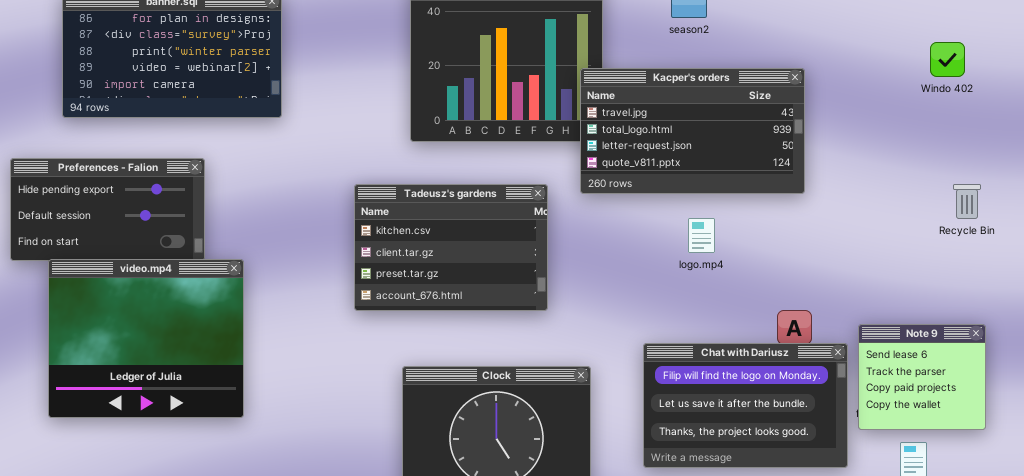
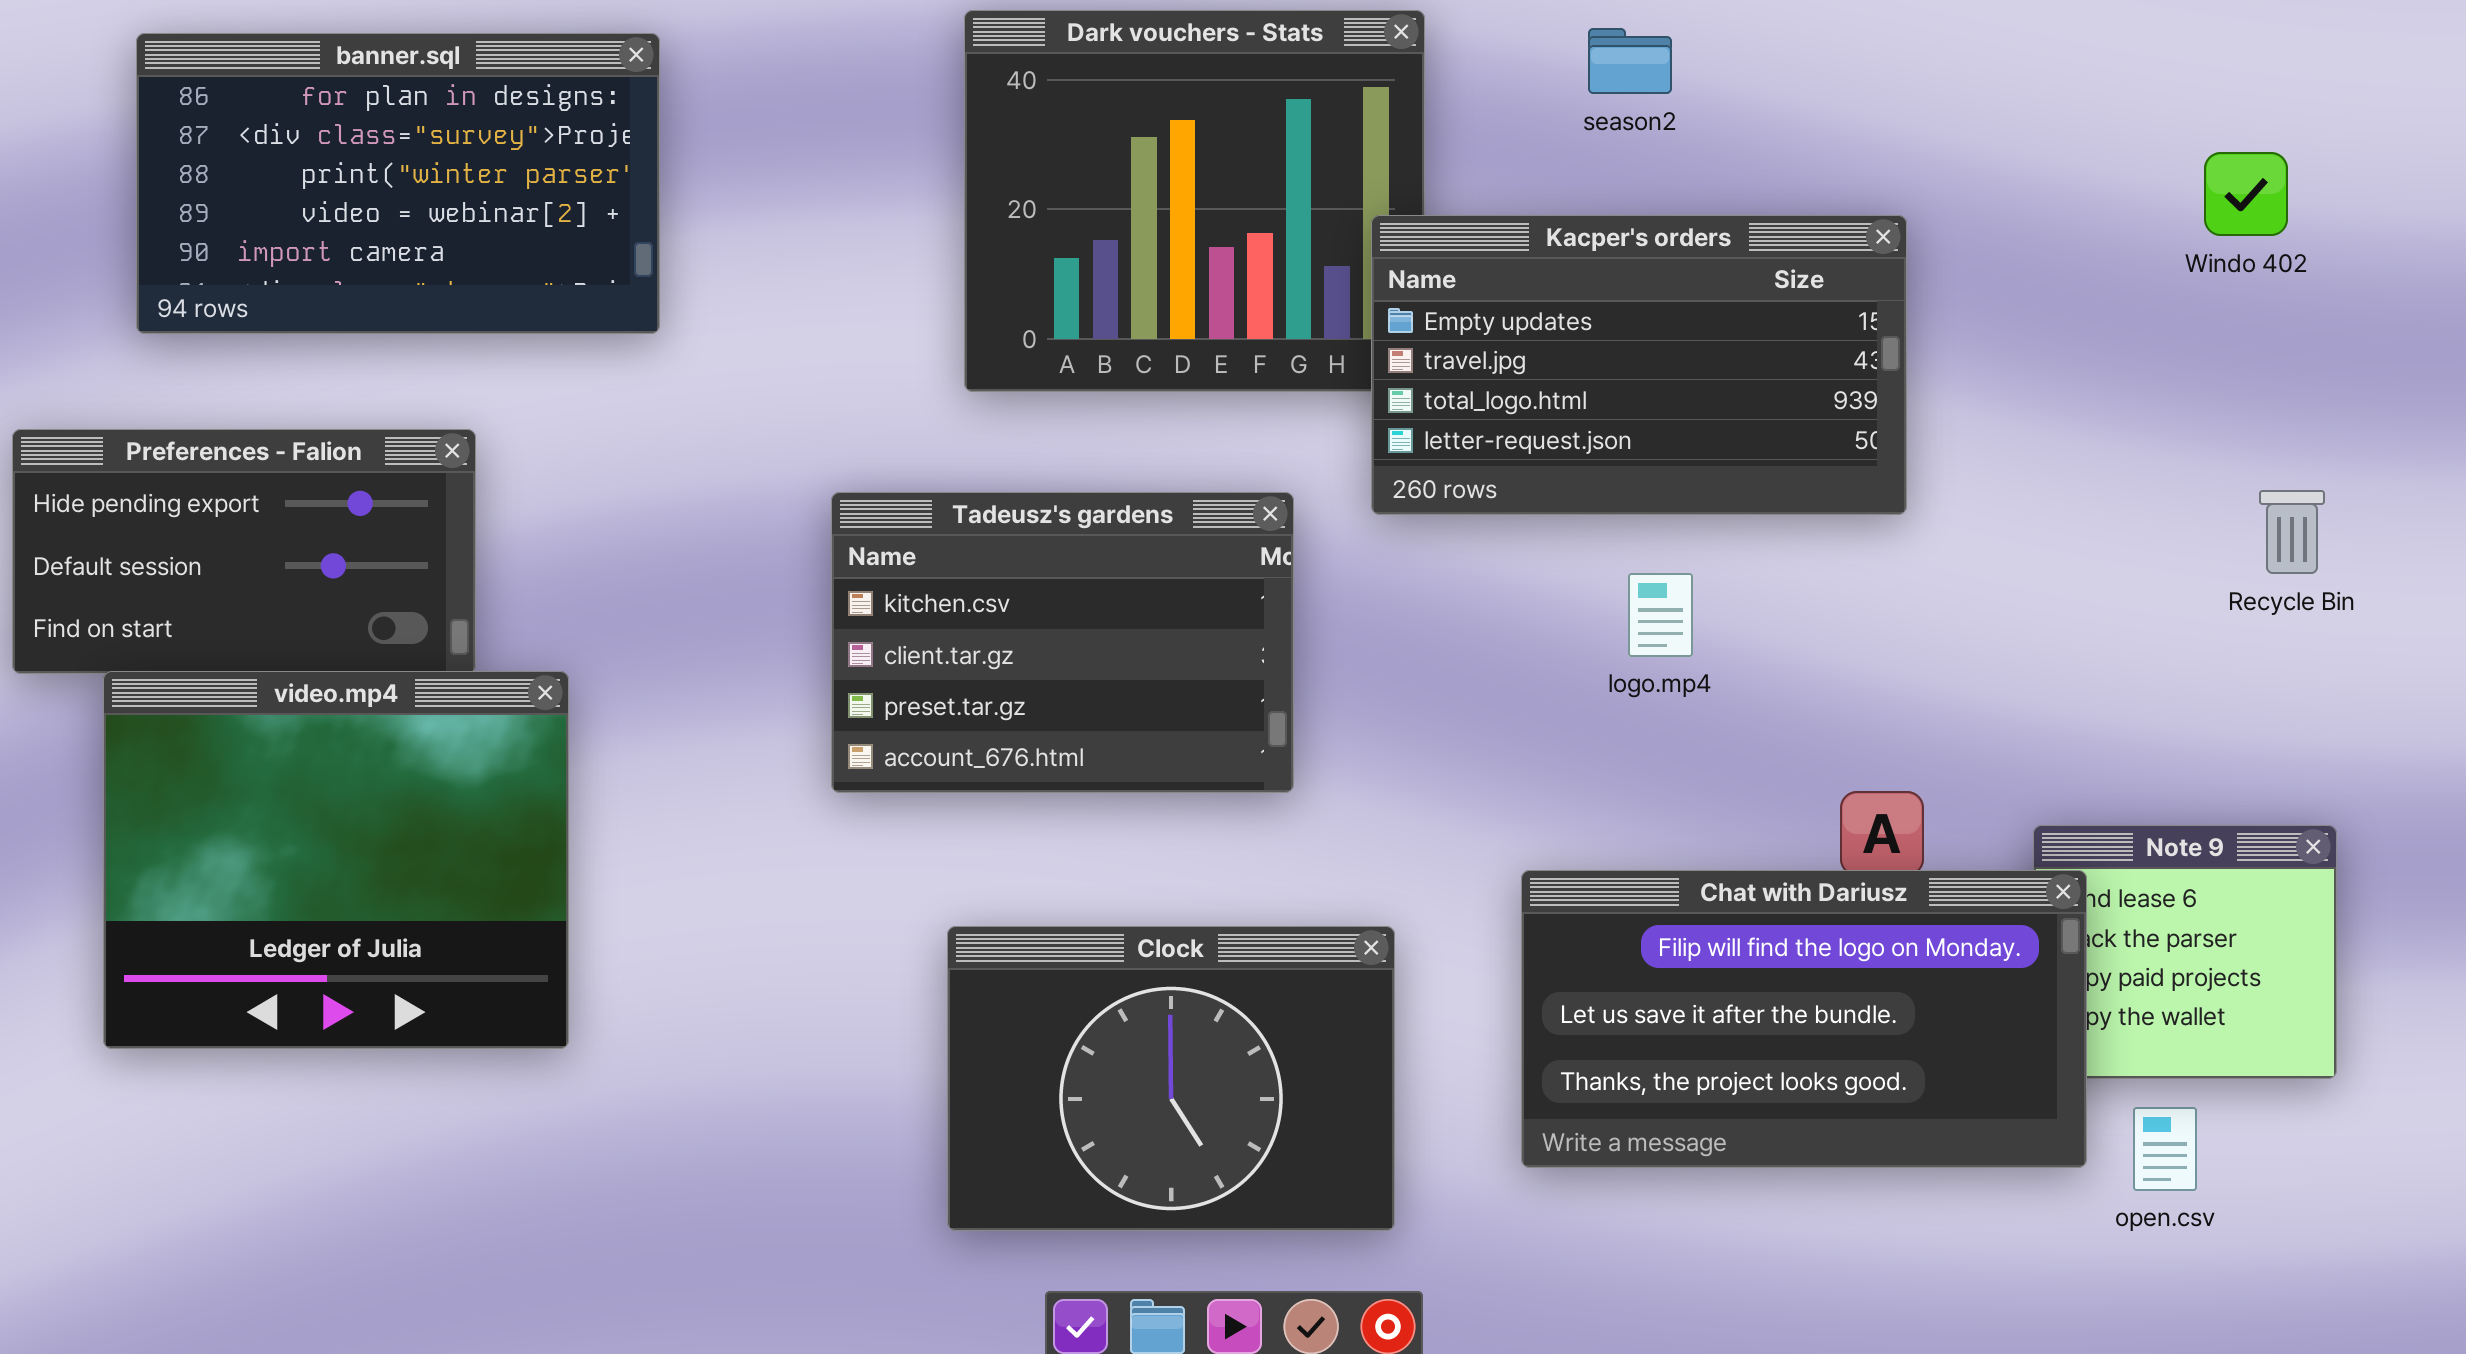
Kacper's orders: [580,68,805,194] -> [1371,215,1907,515], scrolled up 1 row
Chat with Dariusz: [643,343,848,468] -> [1521,870,2087,1168], resized

